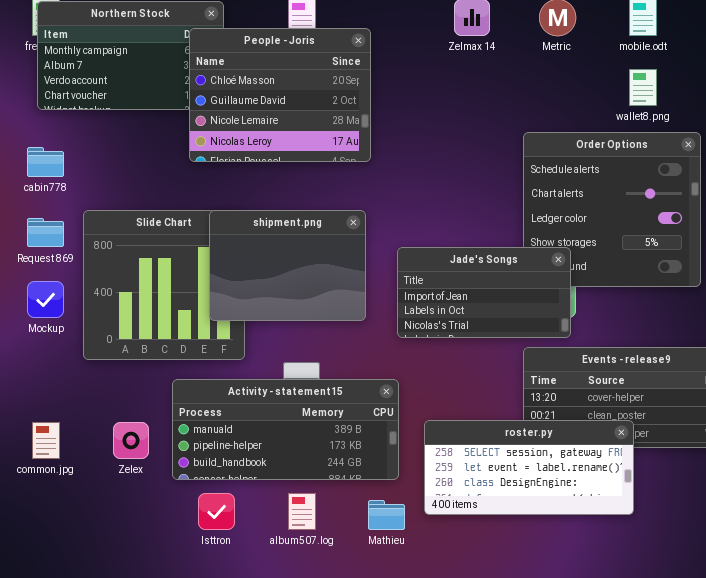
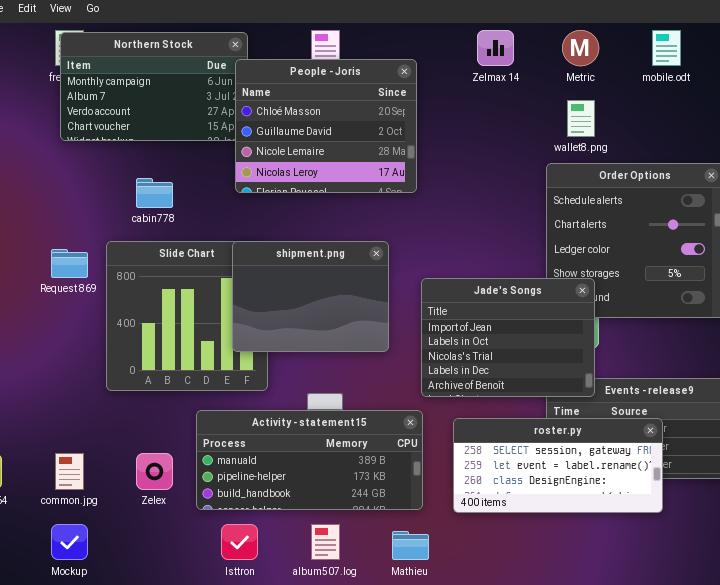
People - Joris: [189,28,371,162] -> [235,59,417,193], moved
wallet8.png: [629,69,657,106] -> [567,100,595,137], moved
cabin778: [27,147,64,177] -> [136,178,173,208], moved
Jade's Songs: [397,247,571,338] -> [421,278,595,397], resized
Mockup: [27,281,64,318] -> [51,524,88,560], moved
roster.py: [424,420,634,515] -> [453,418,663,513], moved

